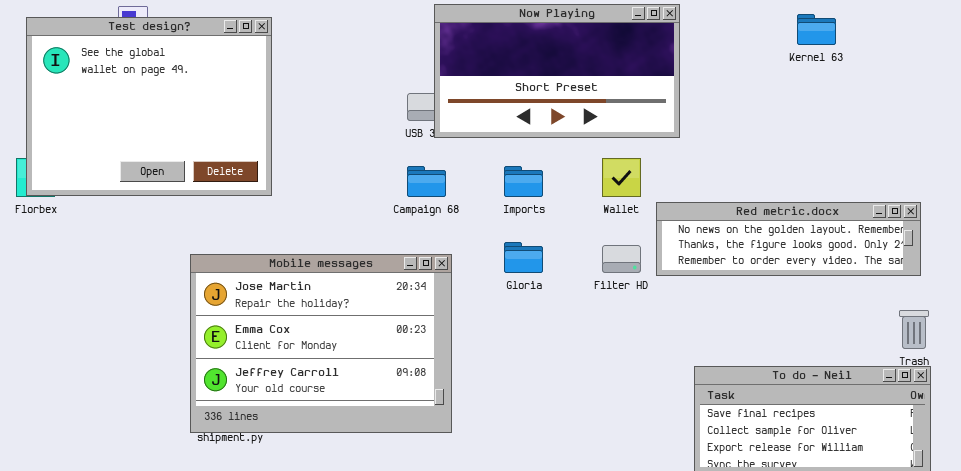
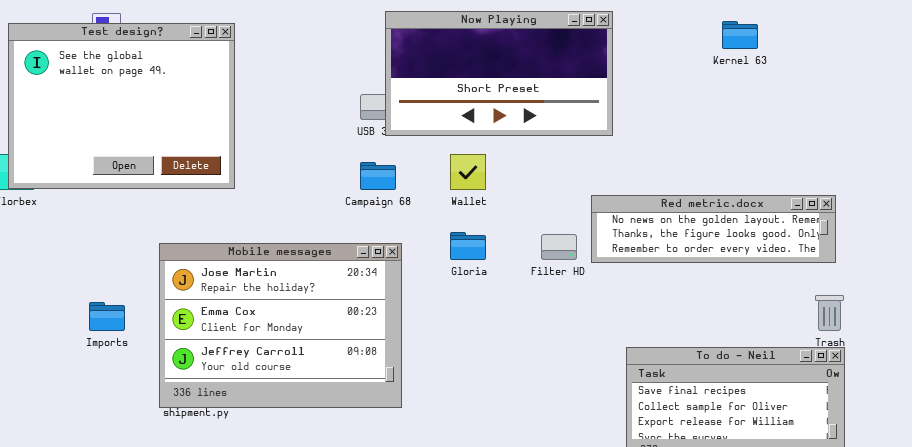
Wallet: [602,158,641,197] -> [450,154,486,190], moved
Imports: [504,166,543,197] -> [89,302,125,331], moved

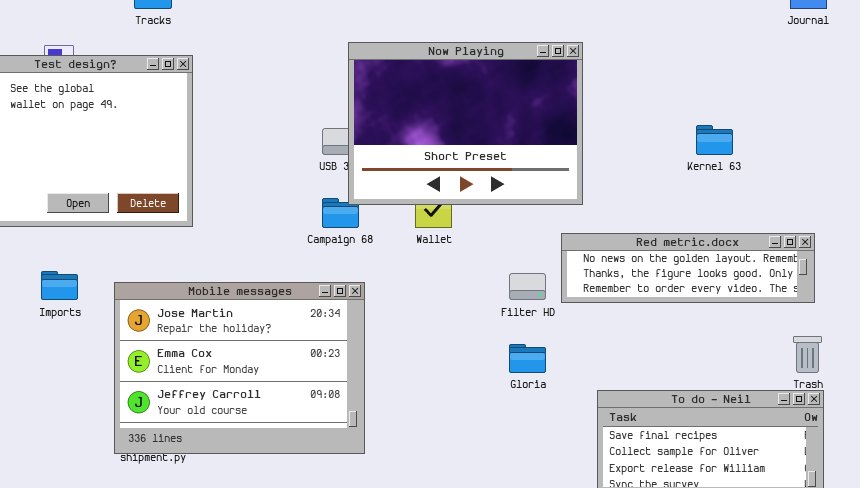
Now Playing: [385,11,613,136] -> [348,42,583,205], resized
Kernel 63: [722,21,758,49] -> [696,125,733,155], moved
Gloria: [450,232,486,260] -> [509,344,546,373], moved
Imports: [89,302,125,331] -> [41,271,78,300], moved

